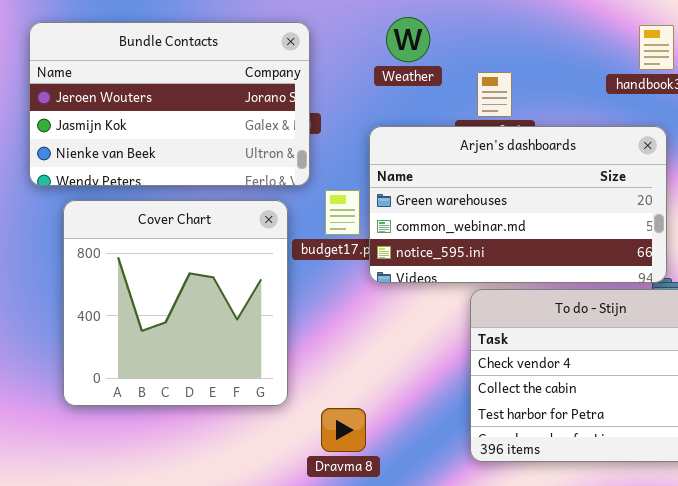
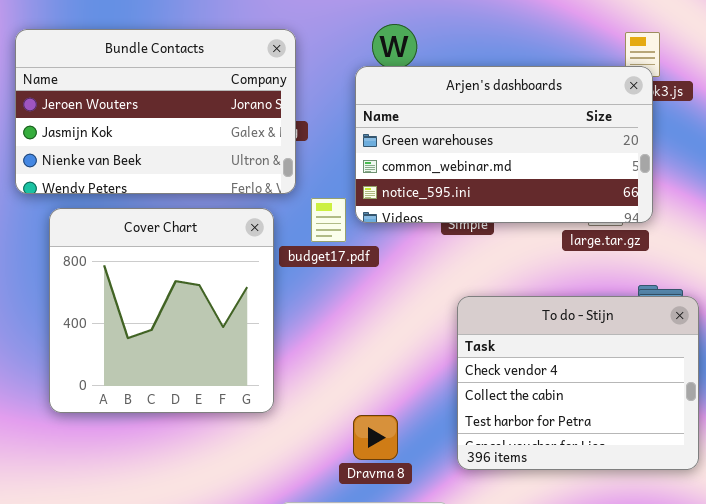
Arjen's dashboards: [369,126,667,283] -> [355,66,653,223], moved
Dravma 8: [321,408,366,452] -> [353,415,398,460], moved

